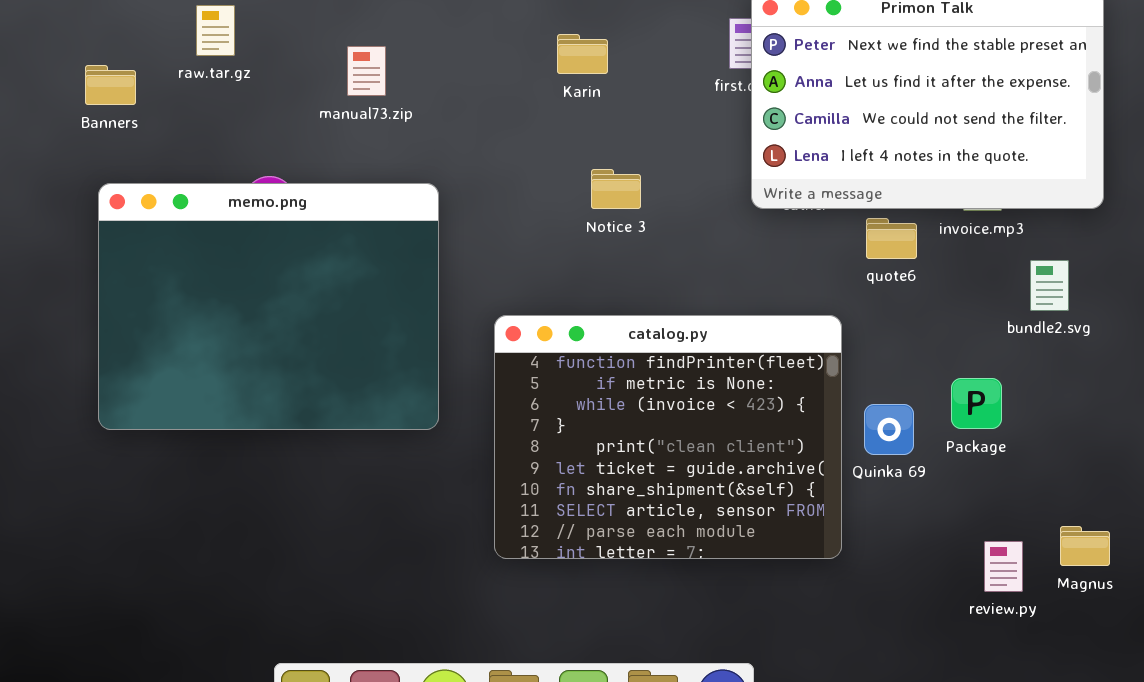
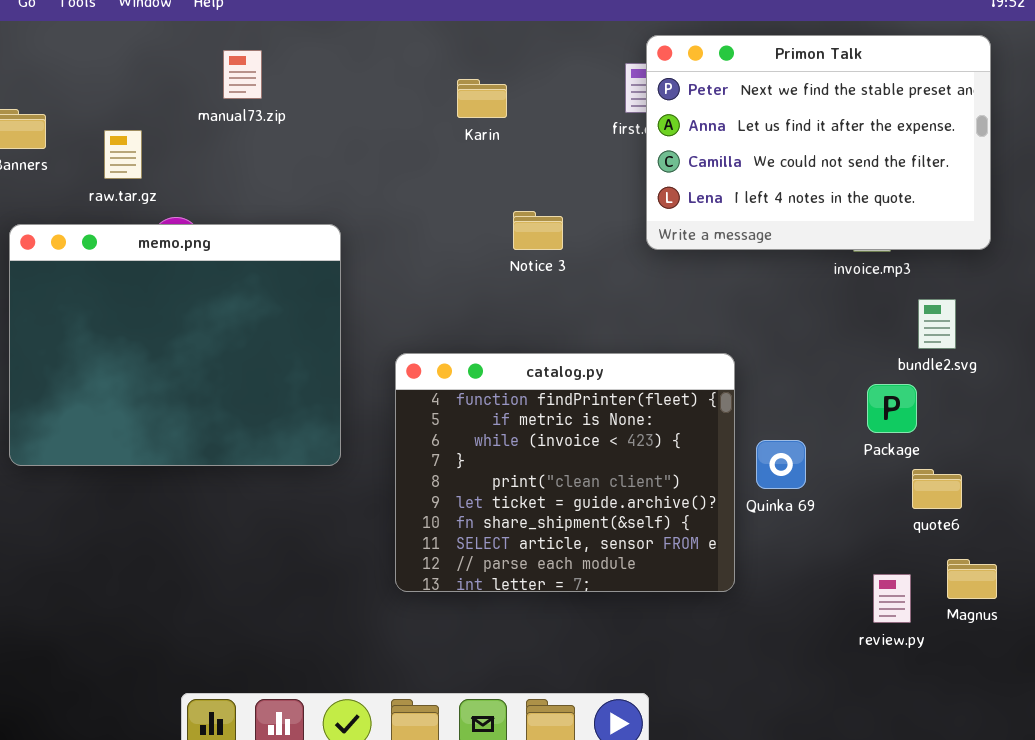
raw.tar.gz: [196,5,235,56] -> [104,130,142,179], moved
manual73.zip: [347,46,386,96] -> [223,50,262,99], moved
Notice 3: [591,169,641,209] -> [513,211,563,250], moved
quote6: [866,218,917,259] -> [912,469,962,509], moved
Package: [951,378,1002,429] -> [867,384,917,433], moved

